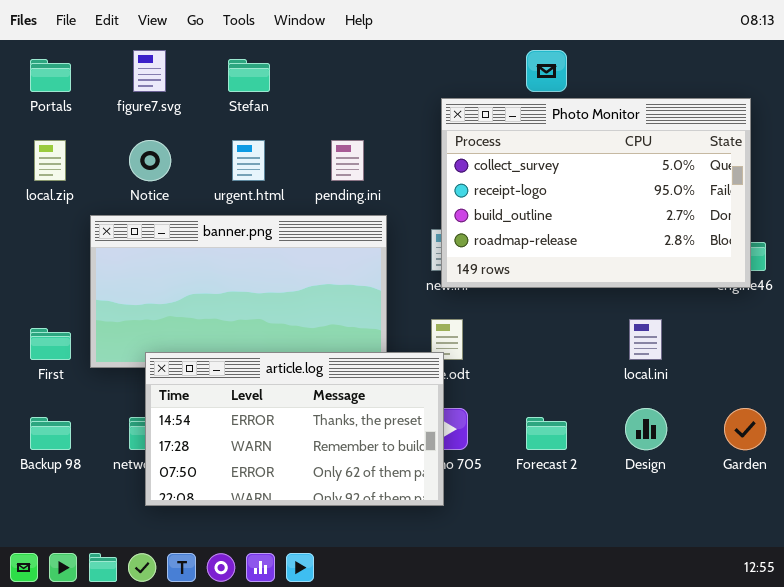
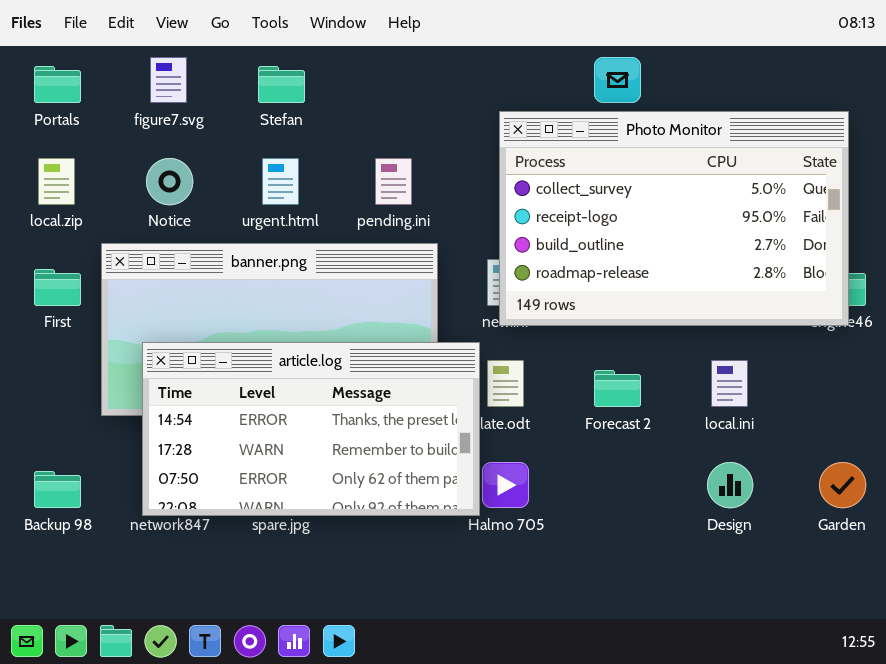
First: [30,328,71,360] -> [34,269,81,306], moved
article.log: [145,352,444,506] -> [142,342,480,516], moved
Forecast 2: [526,417,567,450] -> [594,370,641,407], moved

